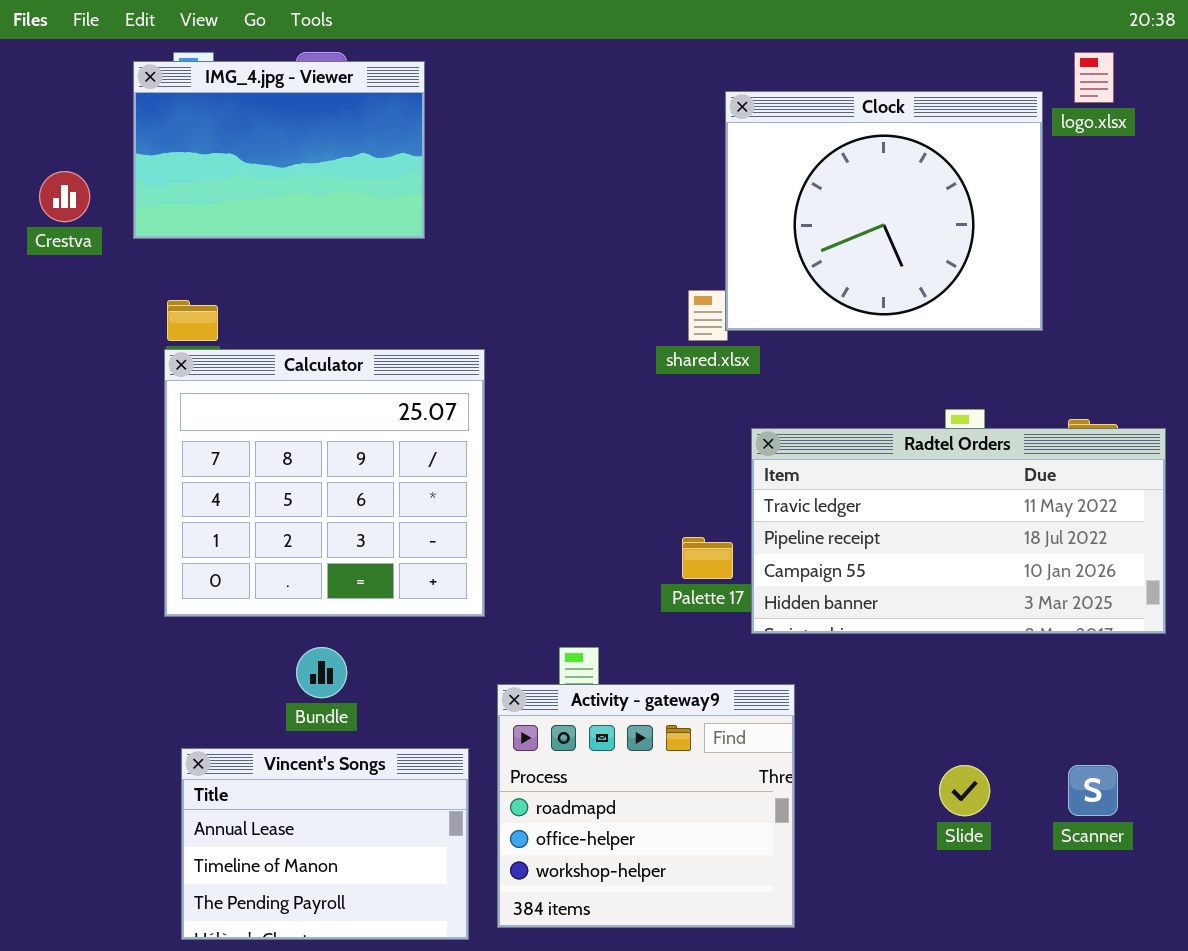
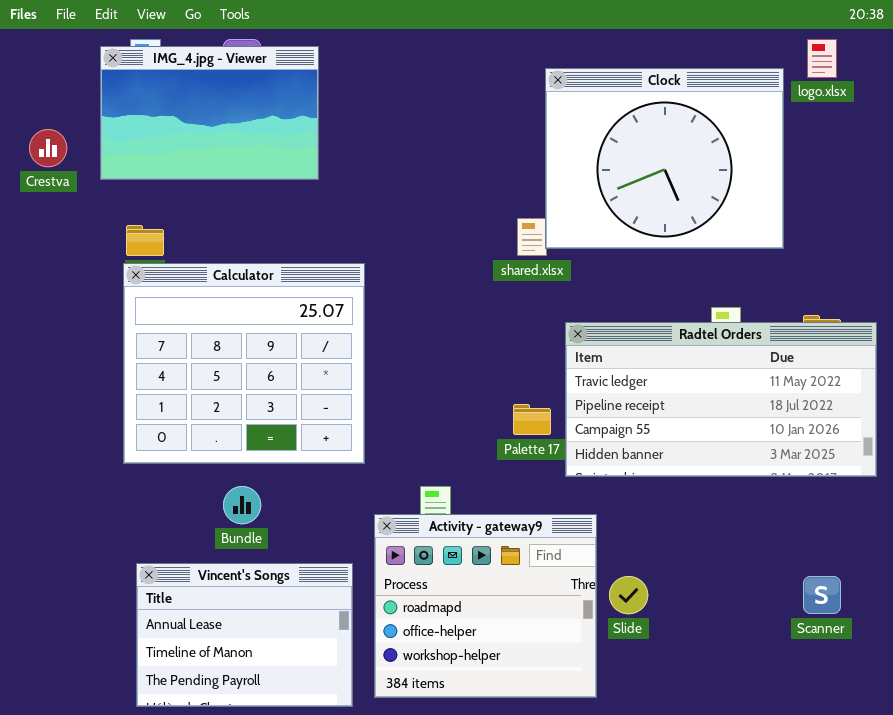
Slide: [939,765,990,816] -> [609,576,648,614], moved

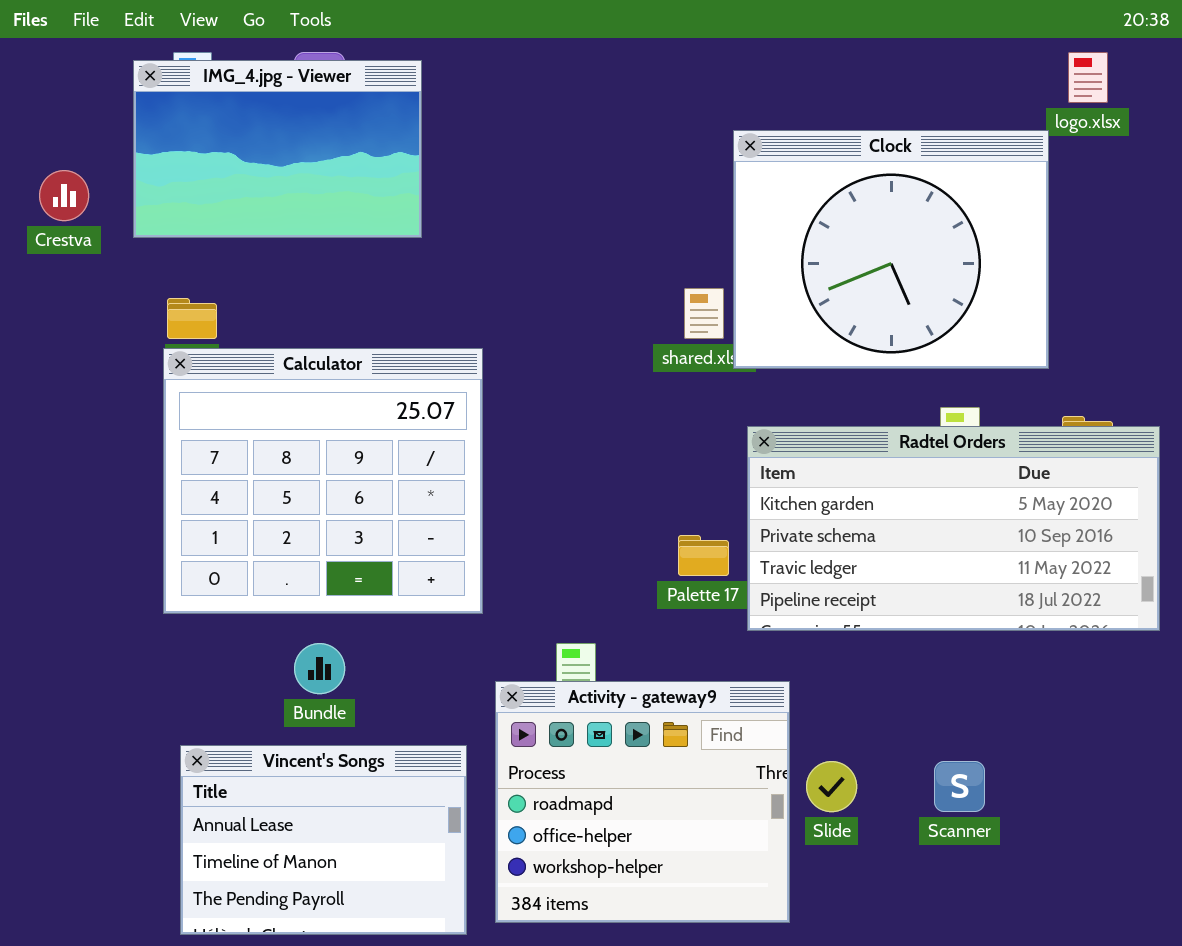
Clock: [545,68,784,249] -> [733,130,1049,369], moved
Radtel Orders: [565,322,877,477] -> [747,426,1160,631], scrolled up 2 rows
Scanner: [803,576,841,614] -> [934,761,985,812], moved

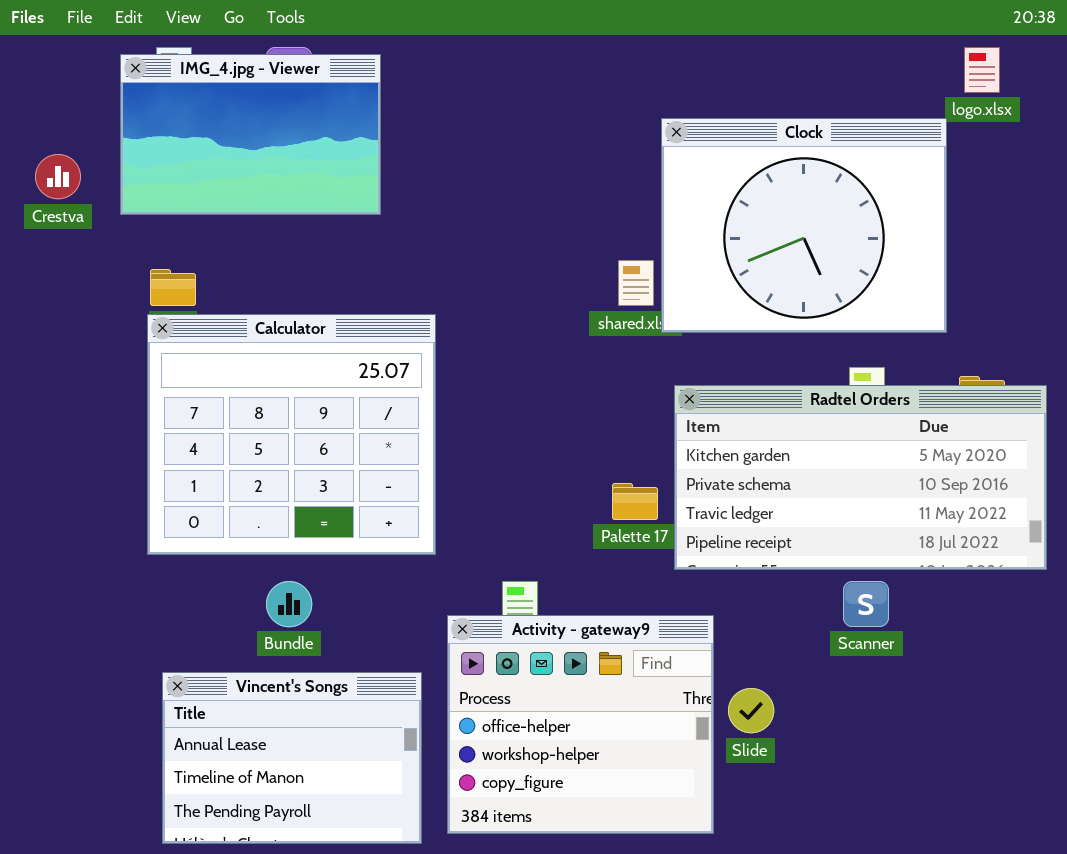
Activity - gateway9: [495,681,790,923] -> [447,615,714,834], scrolled down 1 row
Scanner: [934,761,985,812] -> [843,581,889,627], moved

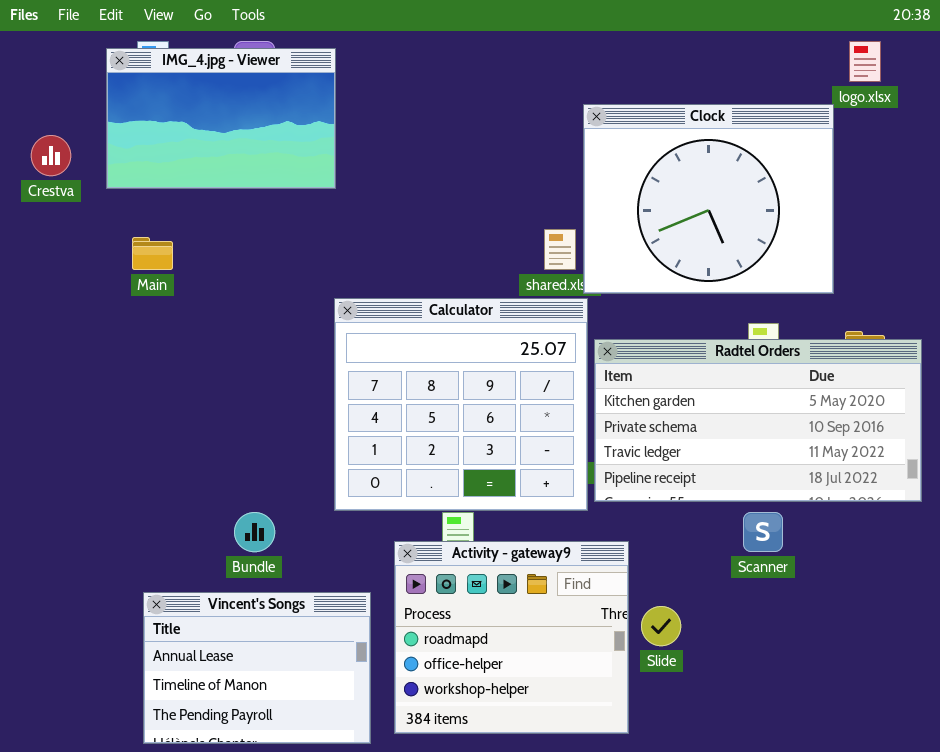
Calculator: [147,314,436,555] -> [334,298,588,511], moved
Activity - gateway9: [447,615,714,834] -> [394,541,629,734], scrolled up 1 row

